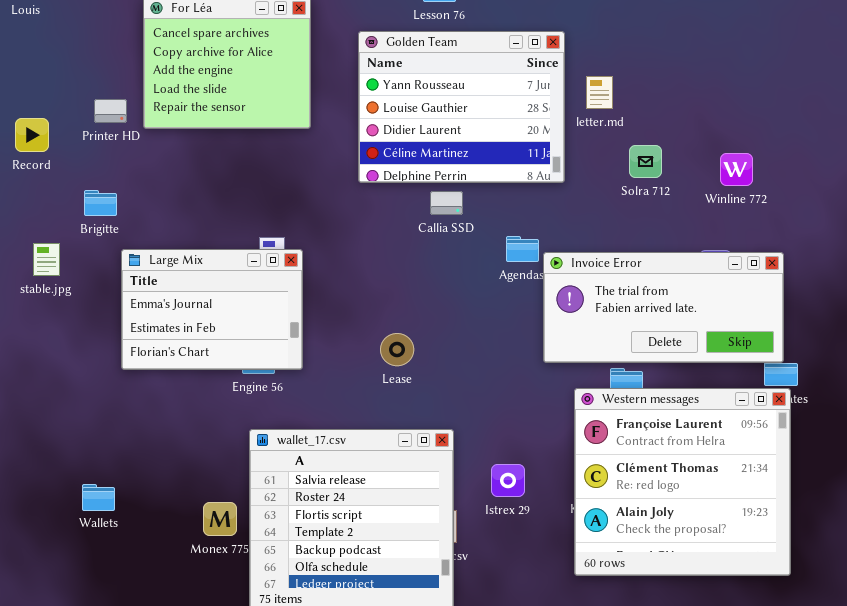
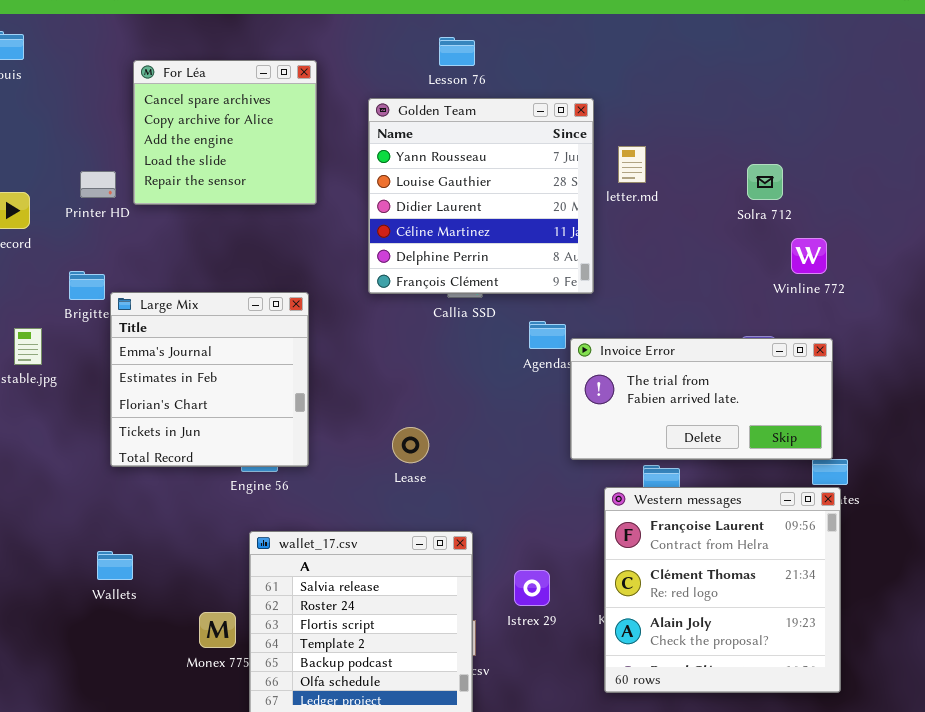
Golden Team: [358,31,565,183] -> [368,98,594,294], resized
Solra 712: [629,145,662,178] -> [747,164,783,200], moved
Winline 772: [720,153,753,186] -> [791,238,827,274], moved
Large Mix: [121,249,303,370] -> [110,292,309,467], resized
Wallets: [82,484,115,511] -> [97,551,133,580], moved

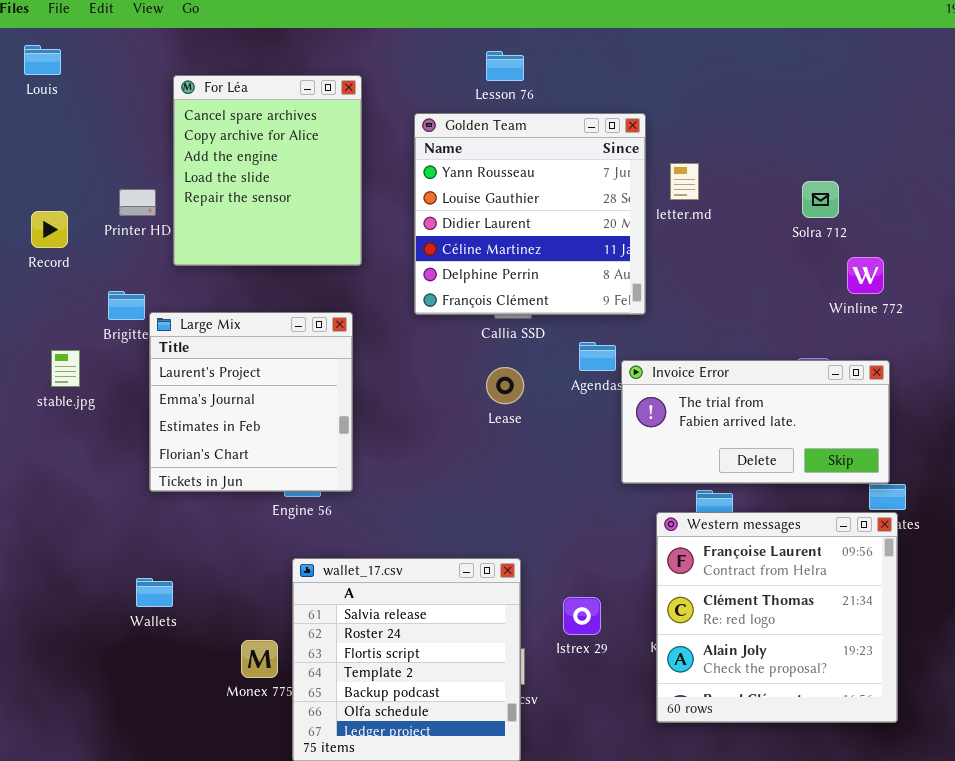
For Léa: [133,60,317,205] -> [173,75,362,266], resized
Large Mix: [110,292,309,467] -> [149,312,353,492], scrolled up 1 row
Lease: [392,427,429,463] -> [486,367,524,404], moved

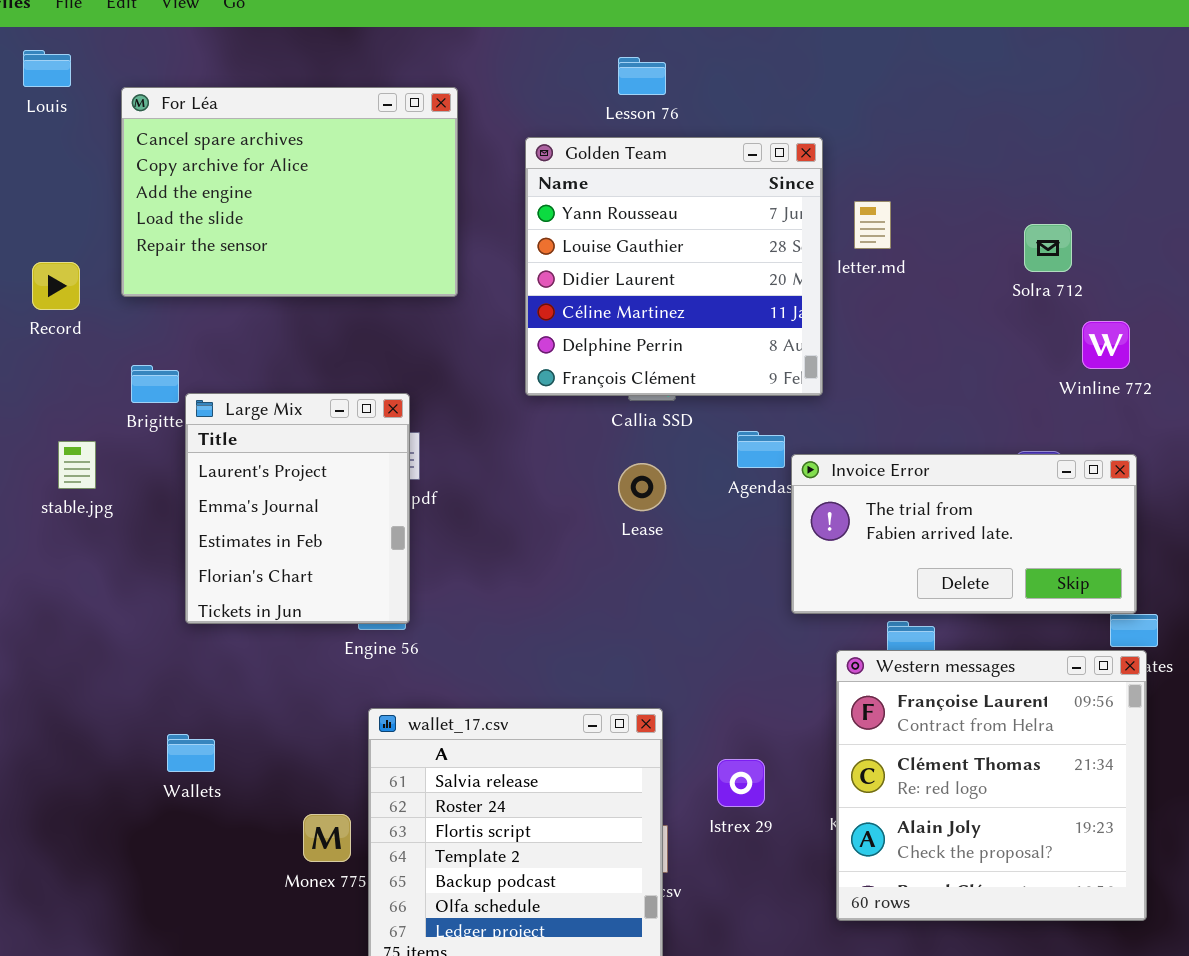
For Léa: [173,75,362,266] -> [121,87,458,297], resized
Large Mix: [149,312,353,492] -> [185,393,410,624], resized

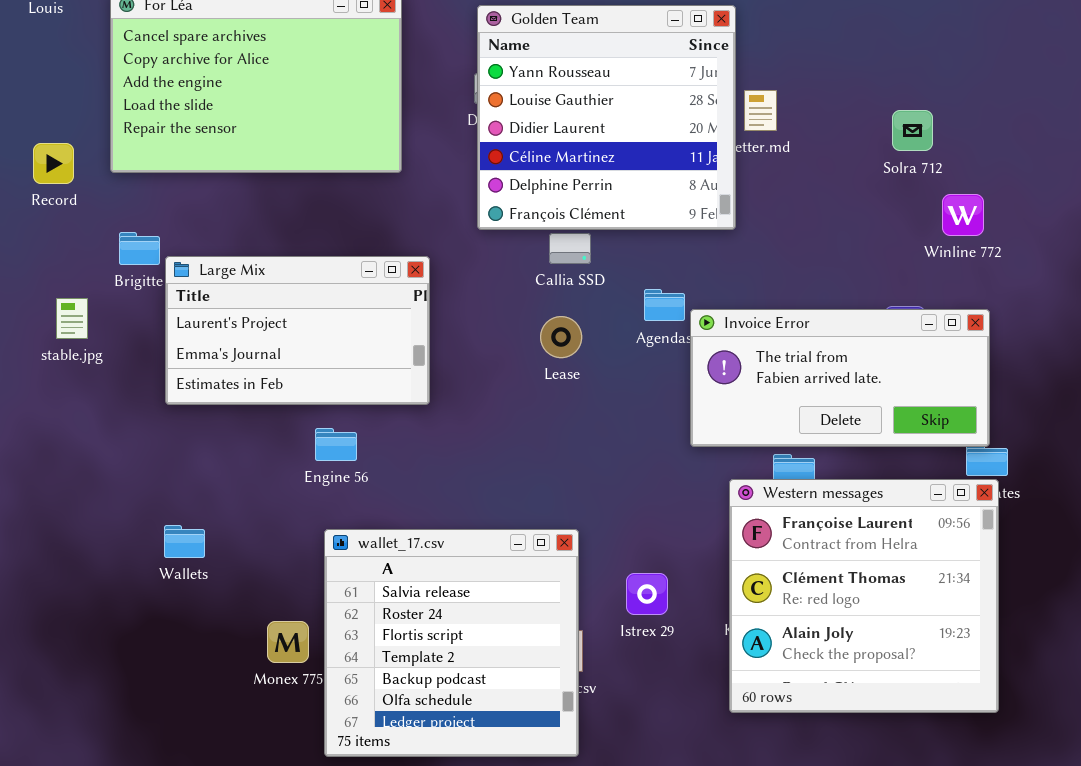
Golden Team: [525,137,823,396] -> [477,5,736,230], moved
Large Mix: [185,393,410,624] -> [165,256,430,405], resized
Wallets: [167,734,215,772] -> [164,525,205,558], moved

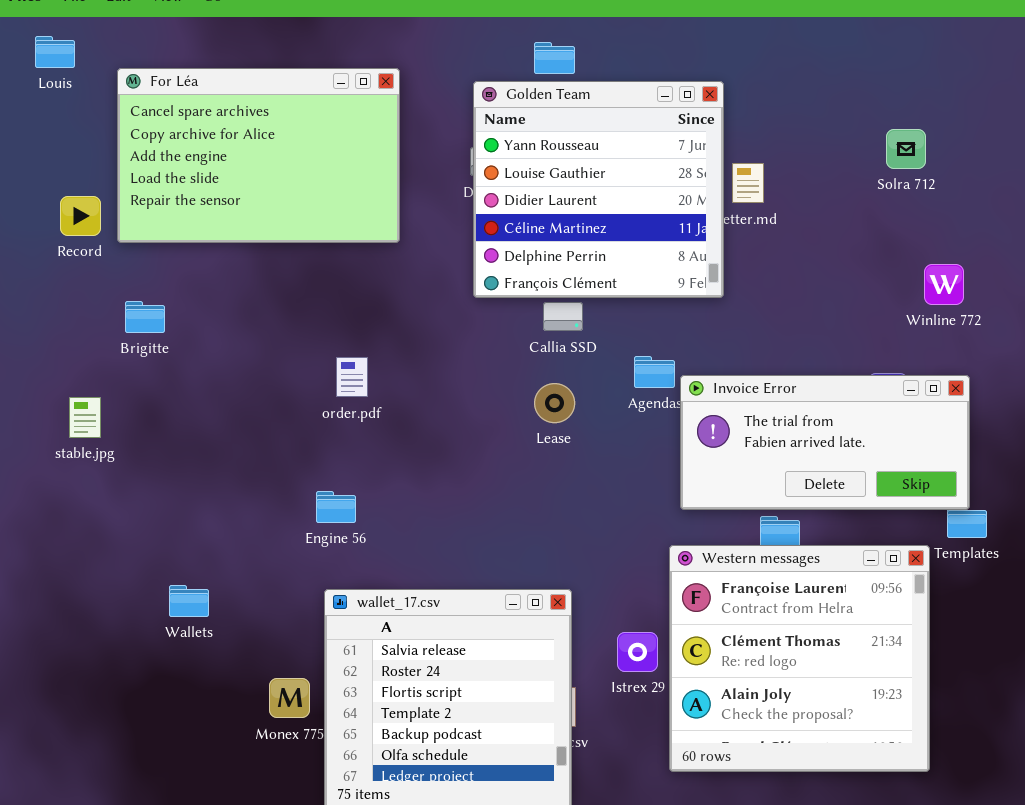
Solra 712: [892,110,933,151] -> [886,129,926,169], moved
Record: [33,143,74,184] -> [60,196,101,236], moved
Large Mix: [165,256,430,405] -> none, closed
stable.jpg: [56,298,88,339] -> [69,397,101,438], moved
Western messages: [729,479,999,713] -> [669,545,930,772], moved

